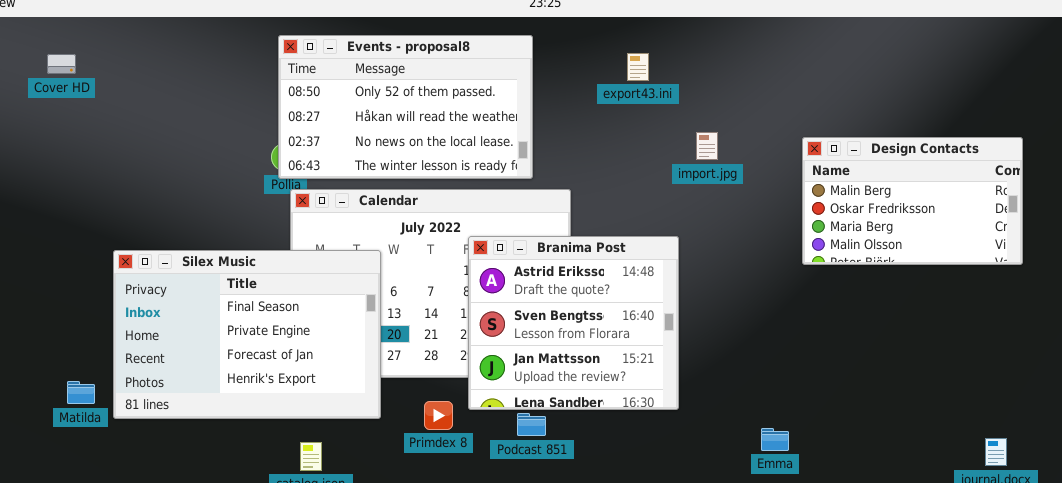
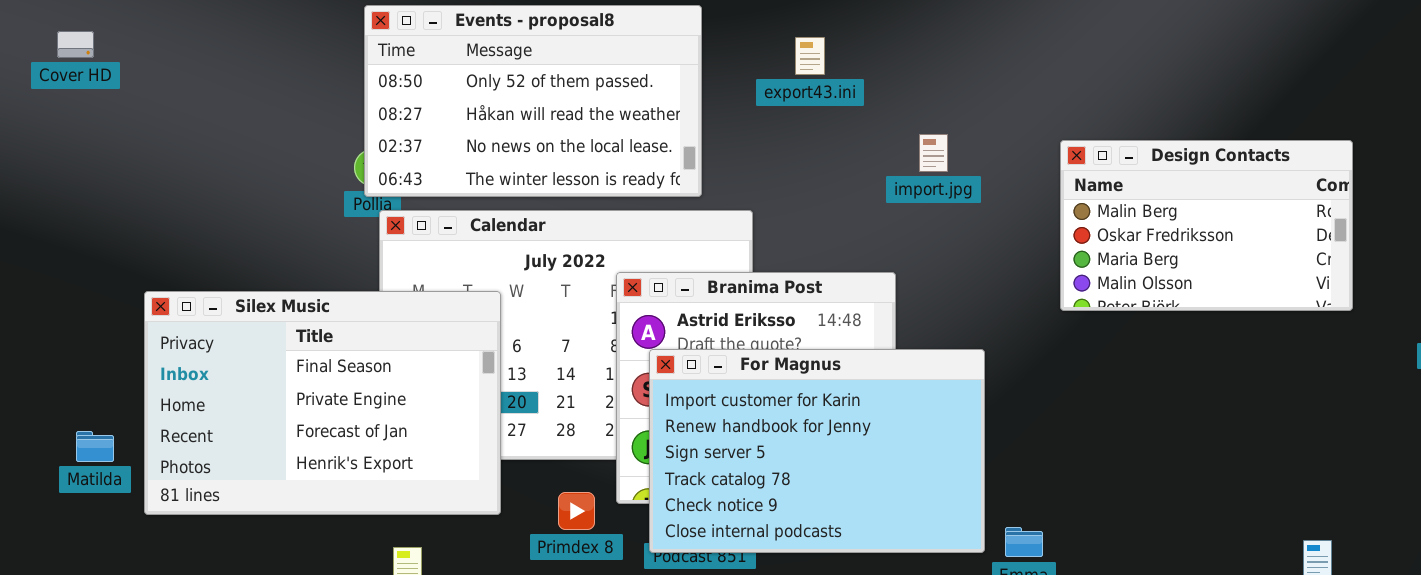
export43.ini: [627,53,649,81] -> [795,37,825,75], moved
For Magnus: none -> [649,349,985,553], opened
Matilda: [67,381,95,404] -> [76,431,114,462], moved

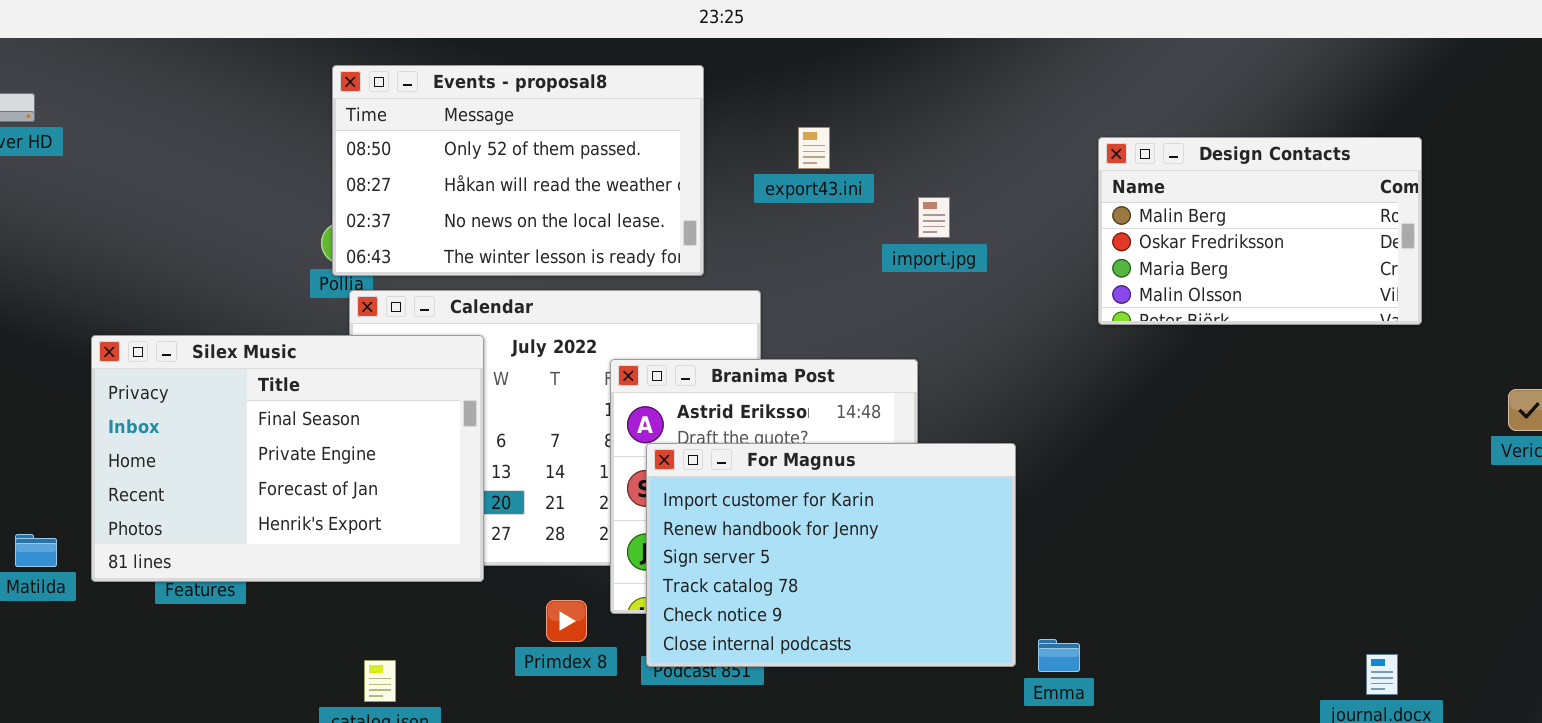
export43.ini: [795,37,825,75] -> [798,127,830,169], moved
import.jpg: [919,134,948,172] -> [918,197,950,238], moved
Design Contacts: [1060,140,1353,311] -> [1098,137,1422,325], moved
Silex Music: [144,291,501,515] -> [91,335,484,582], moved

